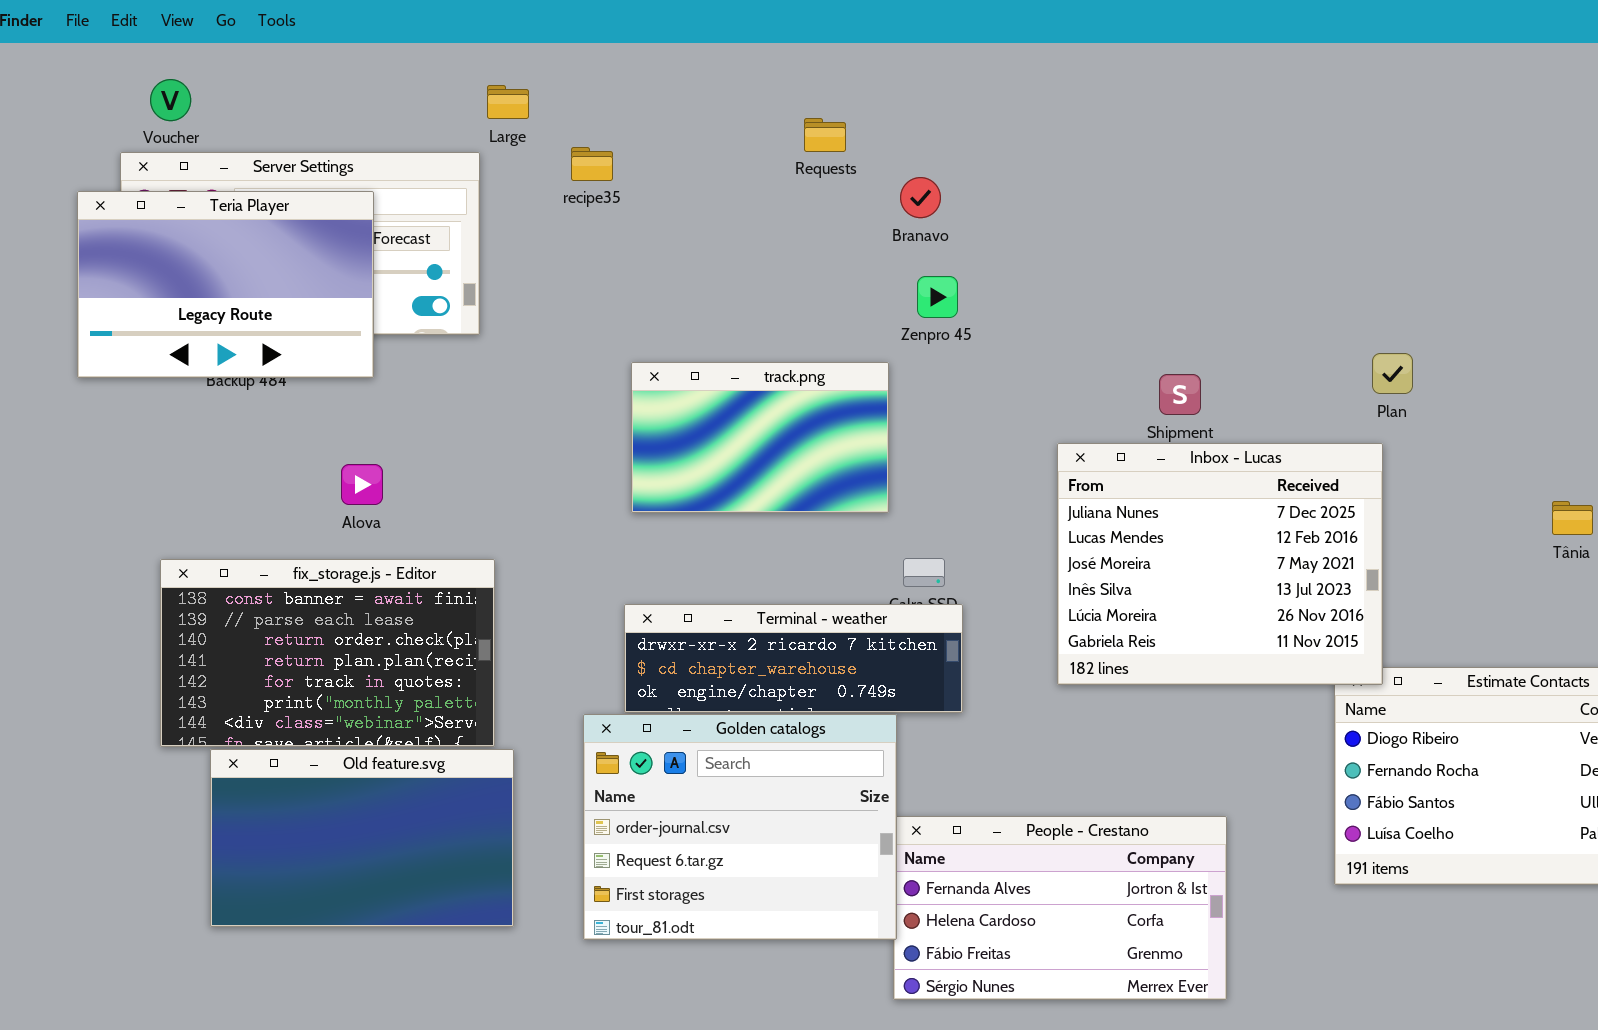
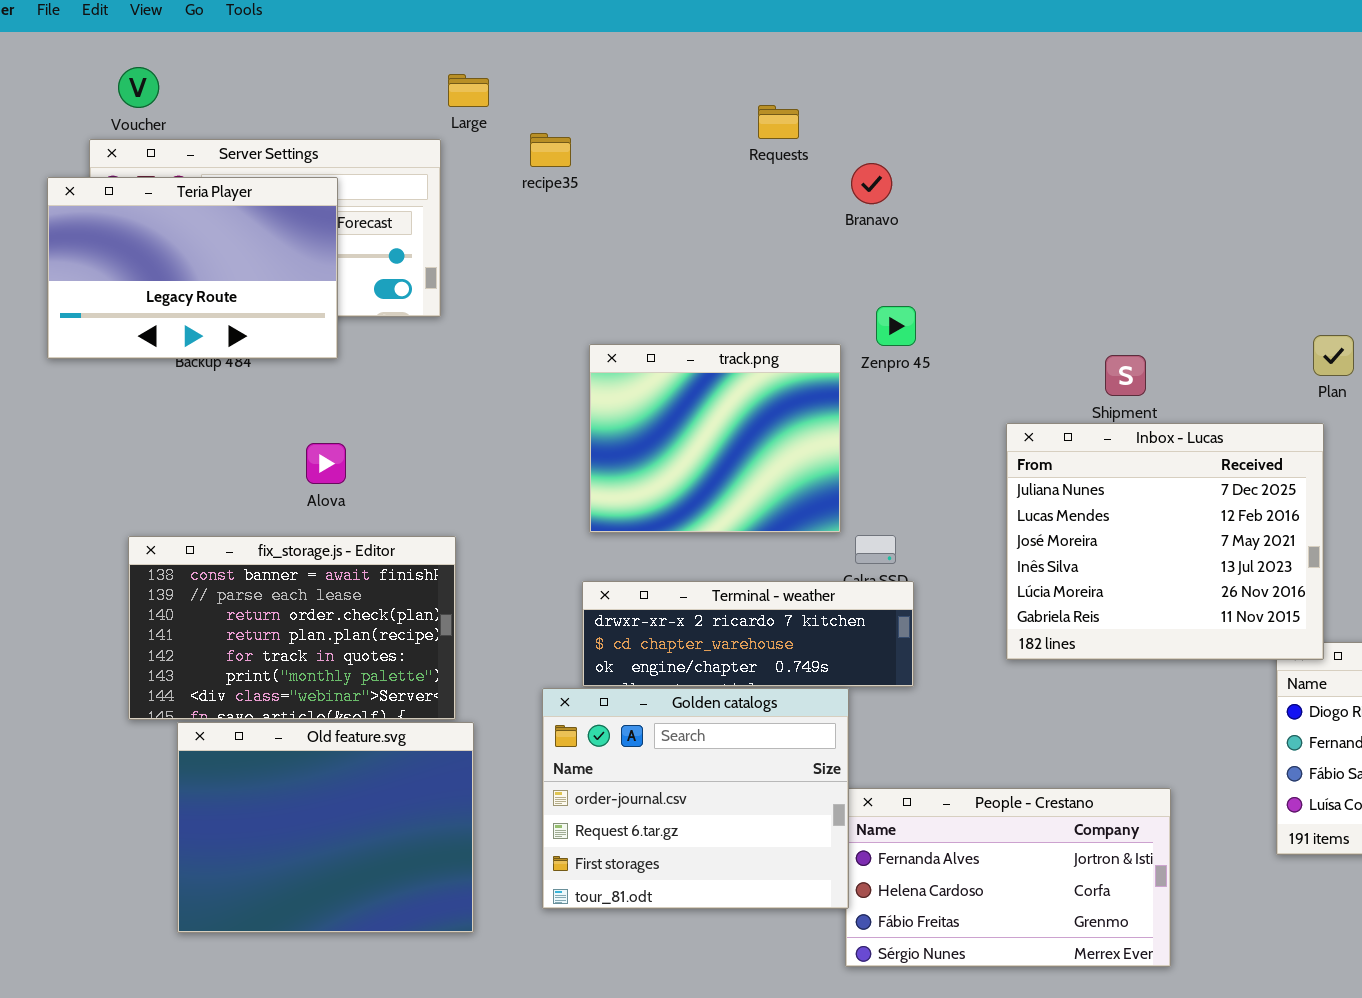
Zenpro 45: [917,276,958,318] -> [876,306,916,346], moved
track.png: [631,362,889,513] -> [589,344,841,533], resized
Old feature.svg: [210,749,514,927] -> [177,722,474,933], resized

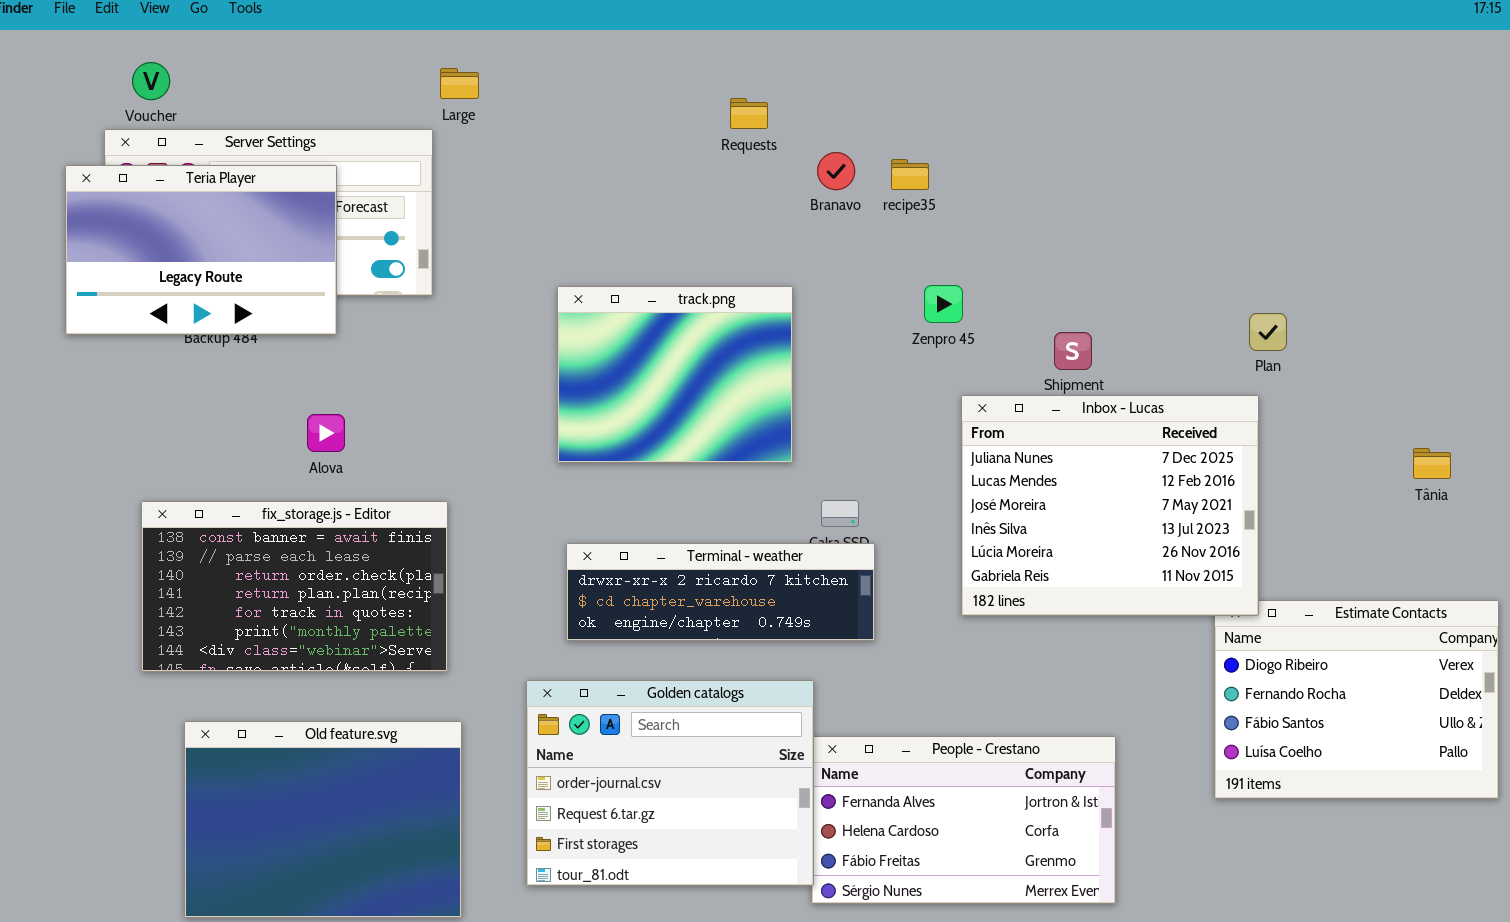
recipe35: [530,133,571,167] -> [891,159,929,190], moved
Zenpro 45: [876,306,916,346] -> [924,285,963,323], moved
track.png: [589,344,841,533] -> [557,286,793,463], moved
Golden catalogs: [542,688,849,909] -> [526,680,814,886], moved
Old feature.svg: [177,722,474,933] -> [184,721,462,918], moved

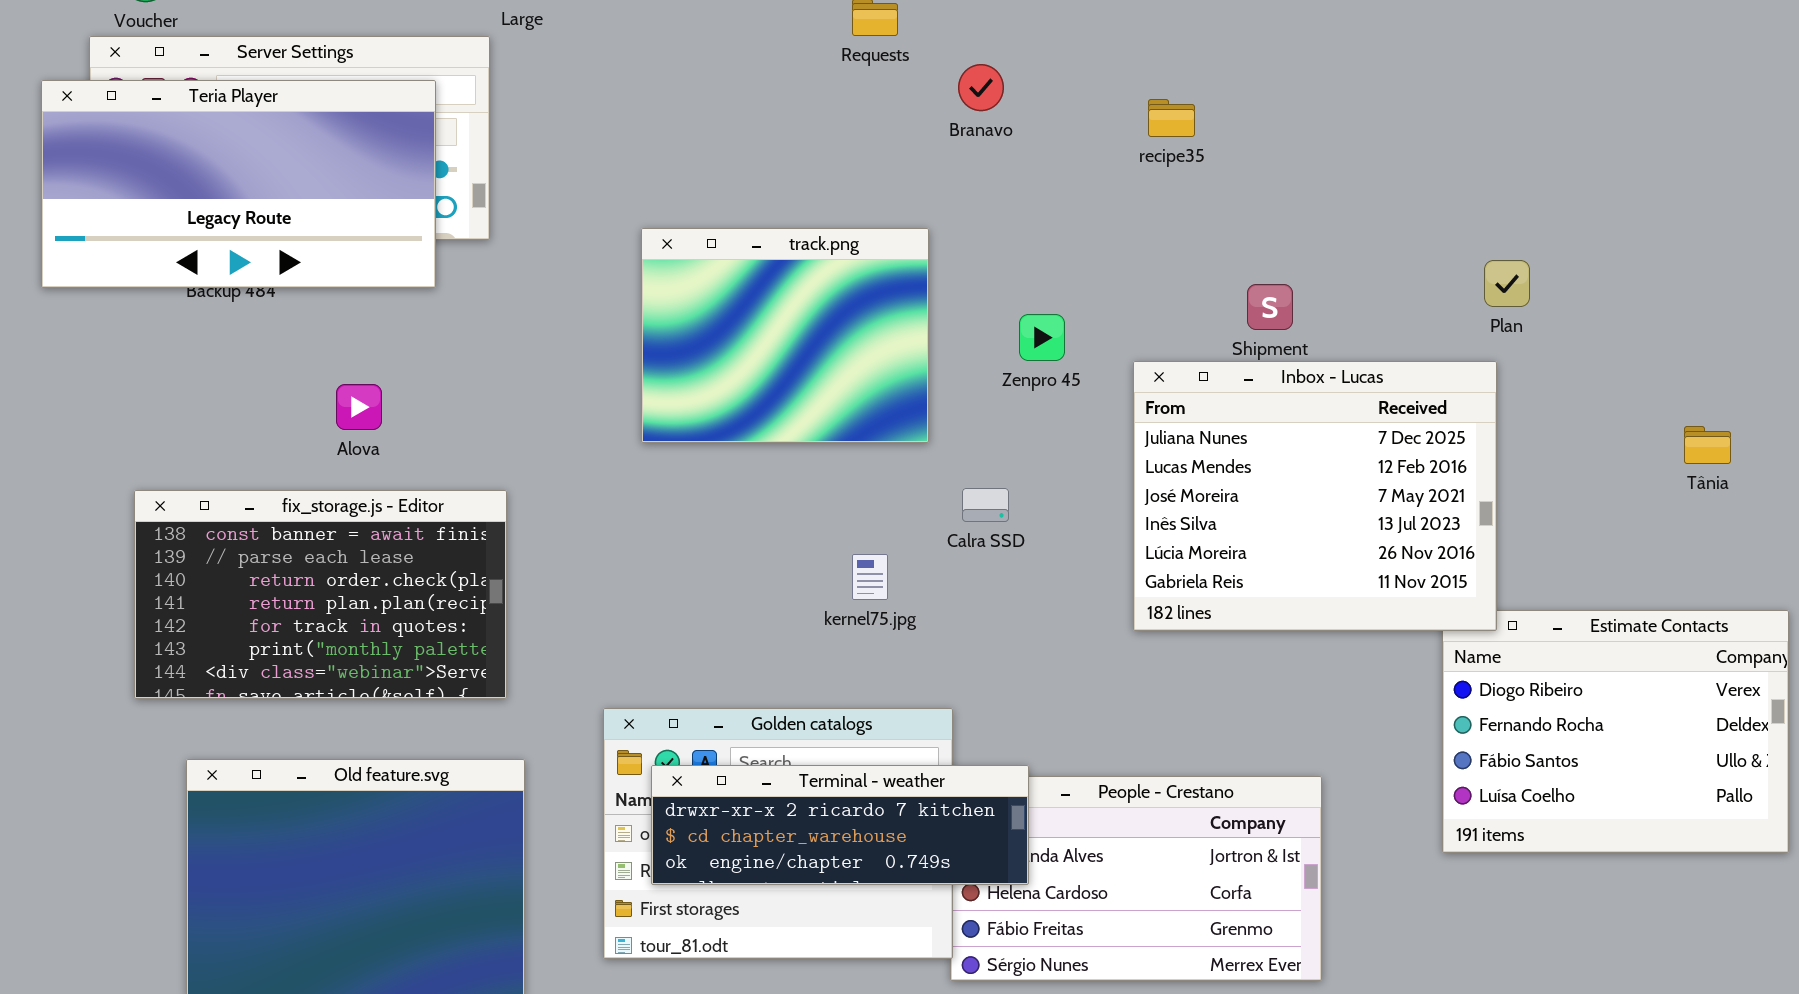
recipe35: [891,159,929,190] -> [1148,99,1195,137], moved
Teria Player: [65,165,337,335] -> [41,80,436,288], resized
Zenpro 45: [924,285,963,323] -> [1019,314,1065,361], moved
Terminal - weather: [566,543,875,641] -> [651,765,1029,885], moved

